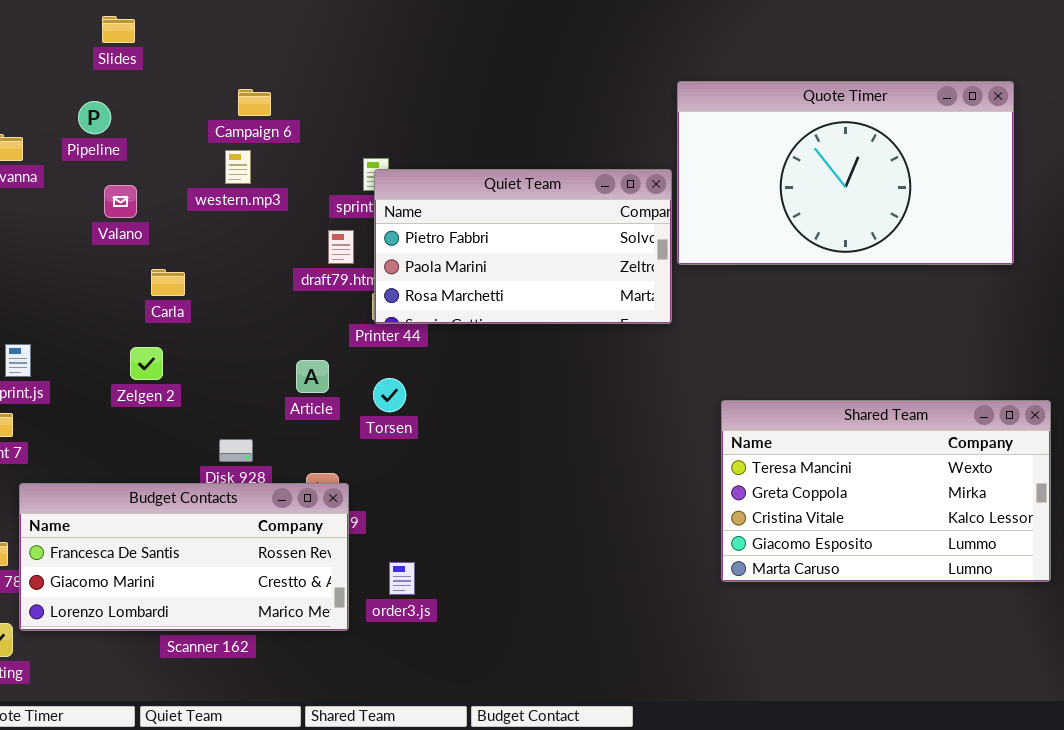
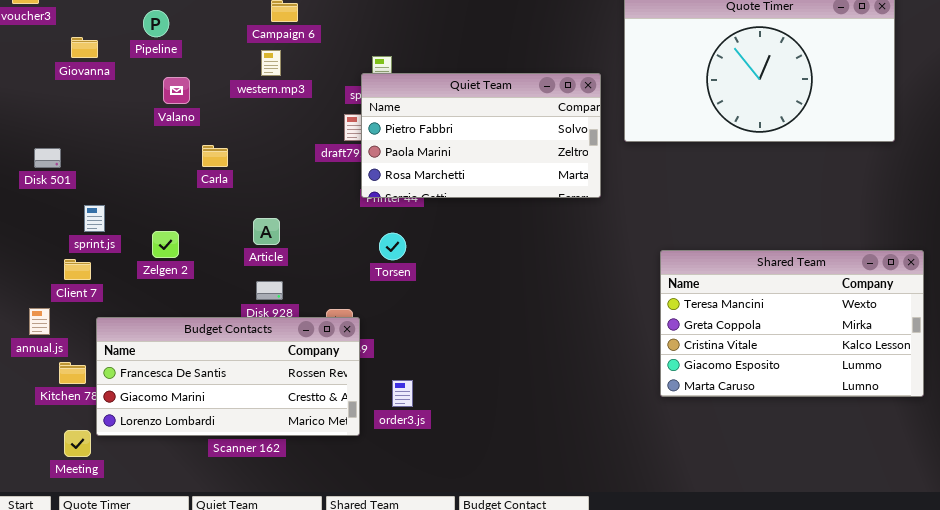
Quiet Team: [374,169,672,324] -> [361,73,601,198], moved
Zelgen 2: [130,347,163,380] -> [152,231,179,258], moved
Article: [296,360,329,393] -> [253,218,280,245], moved

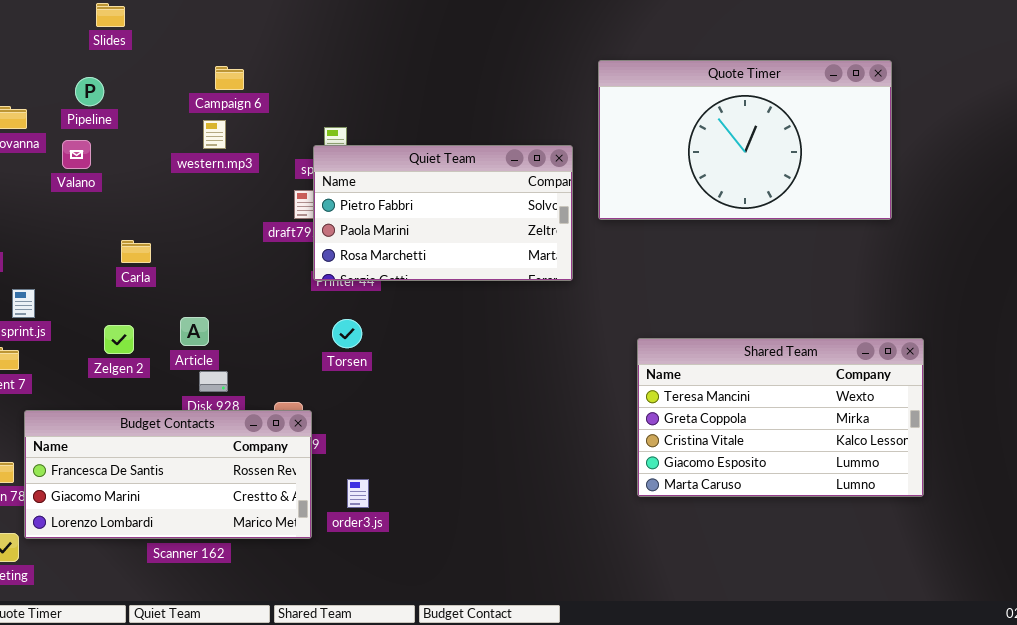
Valano: [163,77,190,104] -> [62,140,91,169], moved
Carla: [202,145,228,167] -> [121,240,151,263], moved
Article: [253,218,280,245] -> [180,317,209,346], moved
Zelgen 2: [152,231,179,258] -> [104,325,134,354], moved

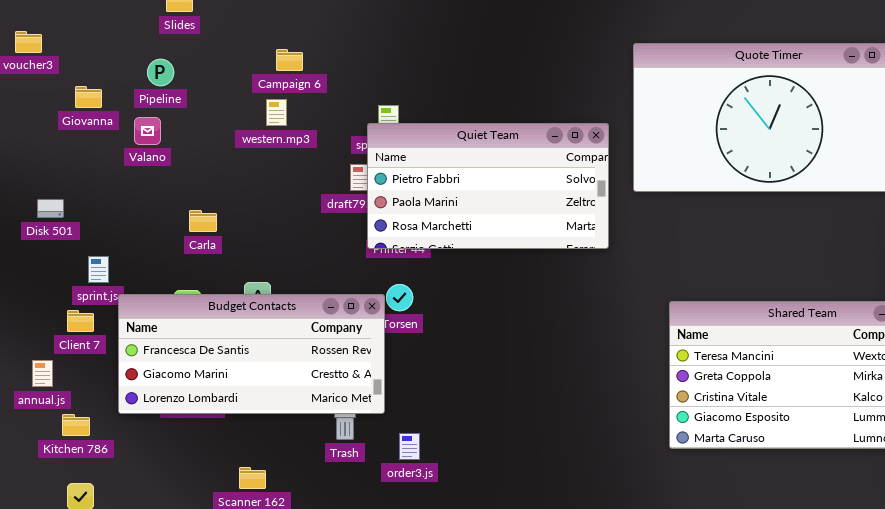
Budget Contacts: [24,410,312,539] -> [118,294,385,414], moved

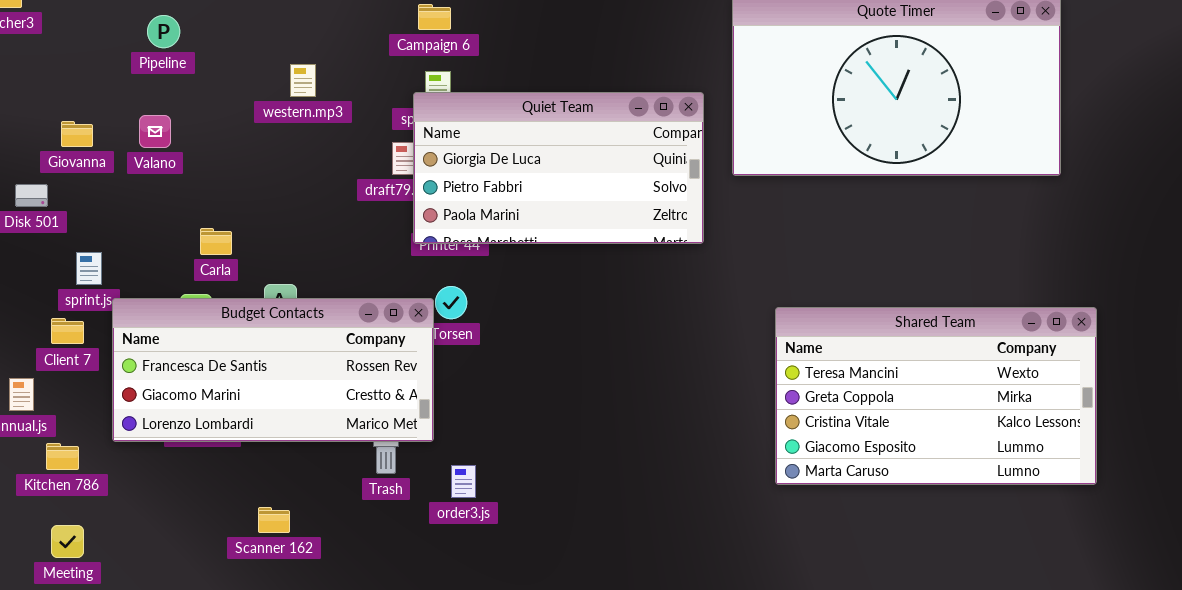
Campaign 6: [276,49,303,71] -> [418,4,451,30], moved
Giovanna: [75,86,102,108] -> [61,121,93,147], moved
Valano: [134,117,161,145] -> [139,115,171,148], moved
Quiet Team: [367,123,609,249] -> [413,92,704,244], scrolled up 1 row
Carla: [189,210,217,232] -> [200,228,232,255], moved

